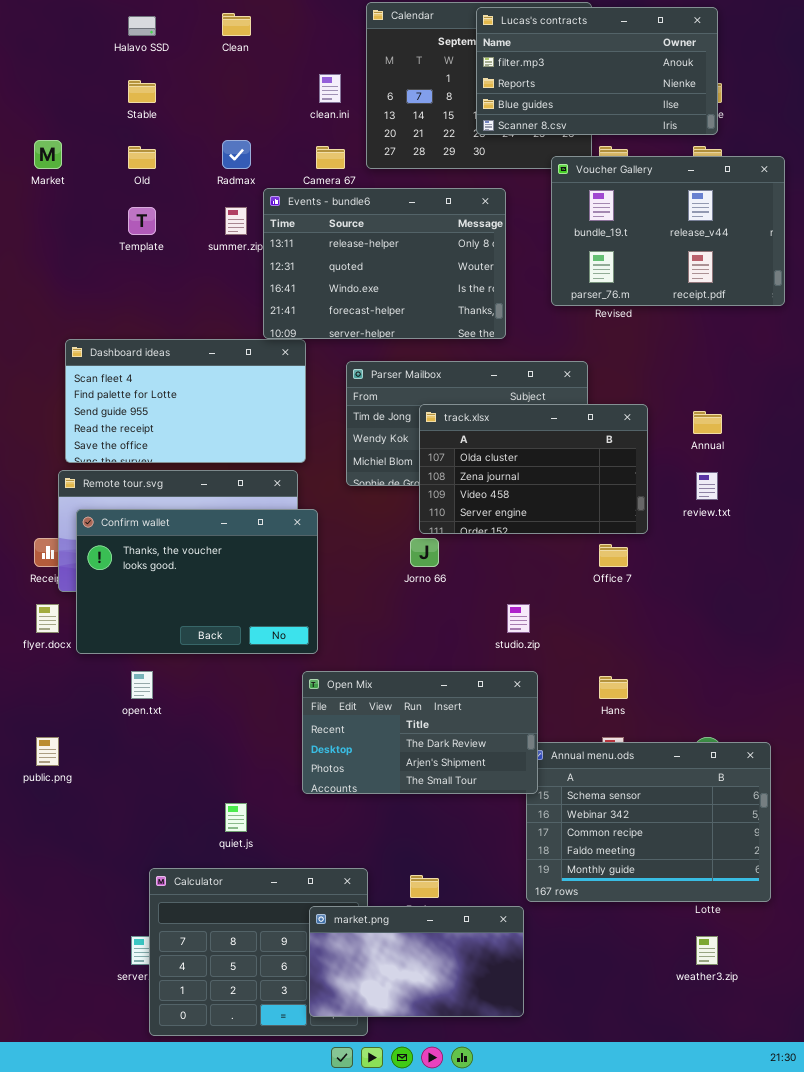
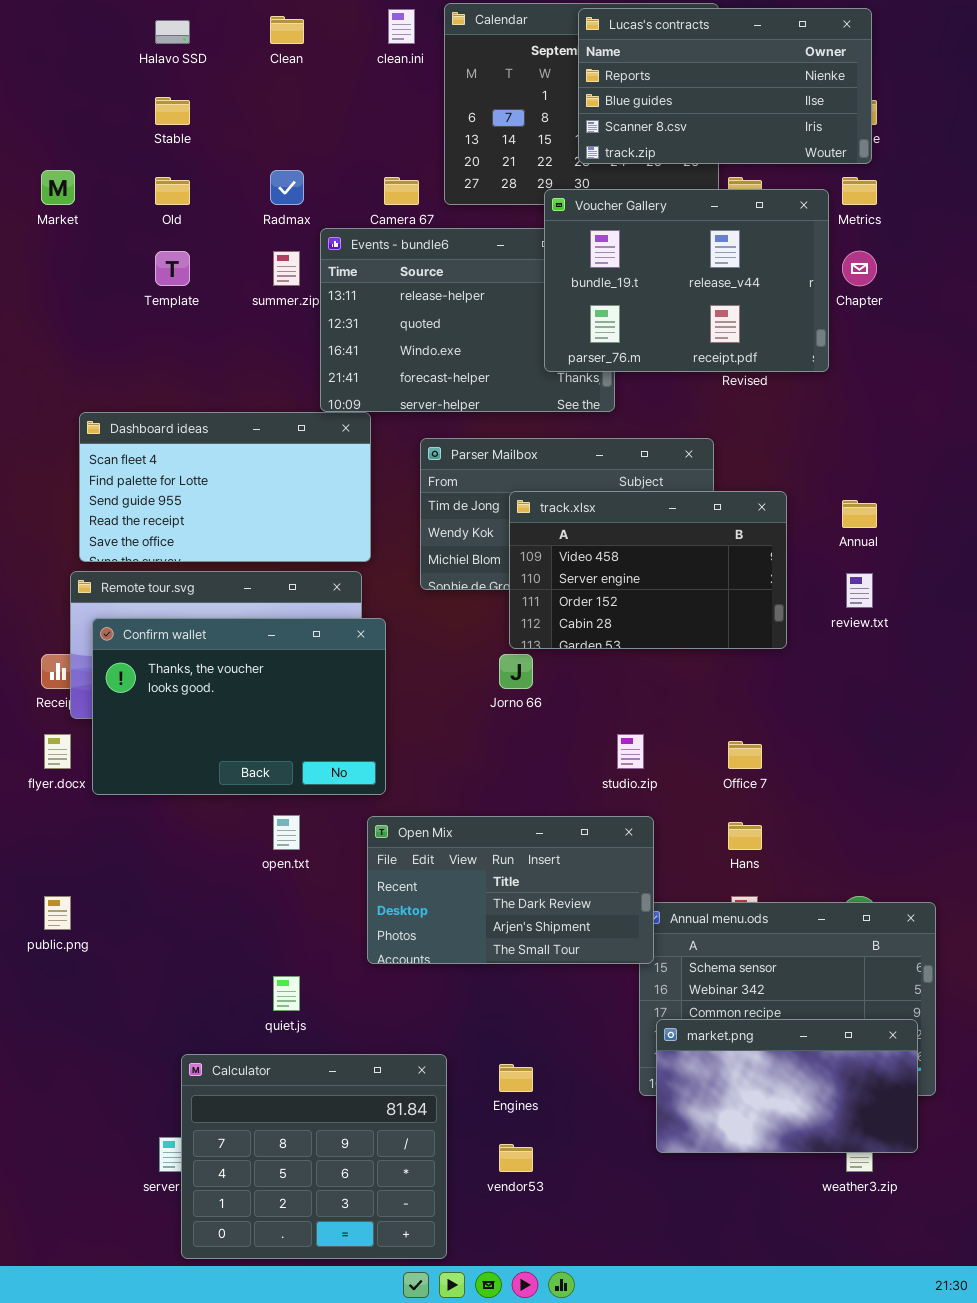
Lucas's contracts: [476,7,718,135] -> [578,8,872,164], scrolled down 1 row
clean.ini: [319,74,341,103] -> [388,9,415,44], moved
Voucher Gallery: [551,156,785,306] -> [544,189,829,372], moved
track.xlsx: [419,404,648,534] -> [509,491,787,649], scrolled down 2 rows
Office 7: [599,544,628,567] -> [728,741,762,769], moved
open.txt: [131,671,153,699] -> [273,815,300,850], moved
market.png: [309,906,524,1017] -> [656,1019,918,1153], moved

